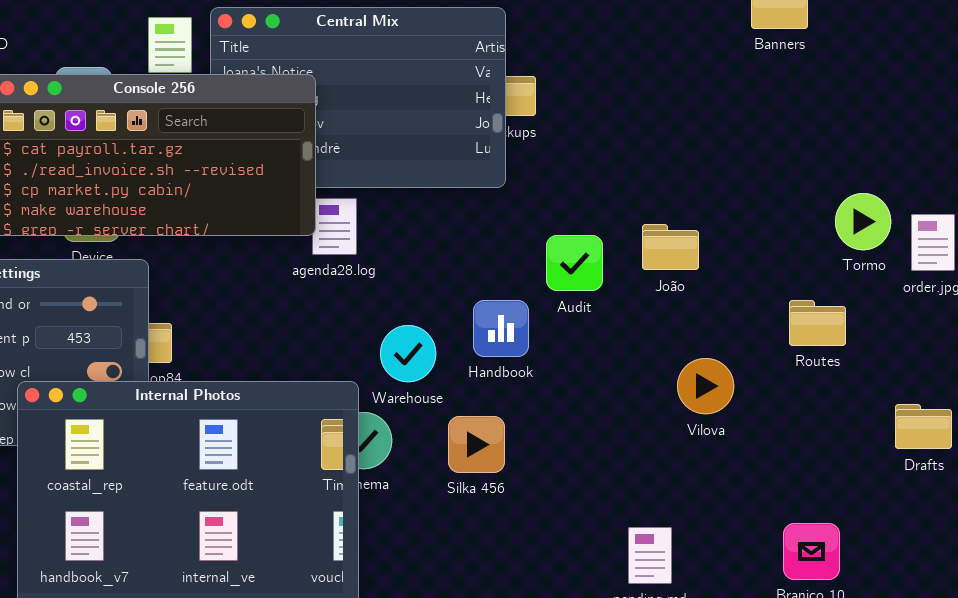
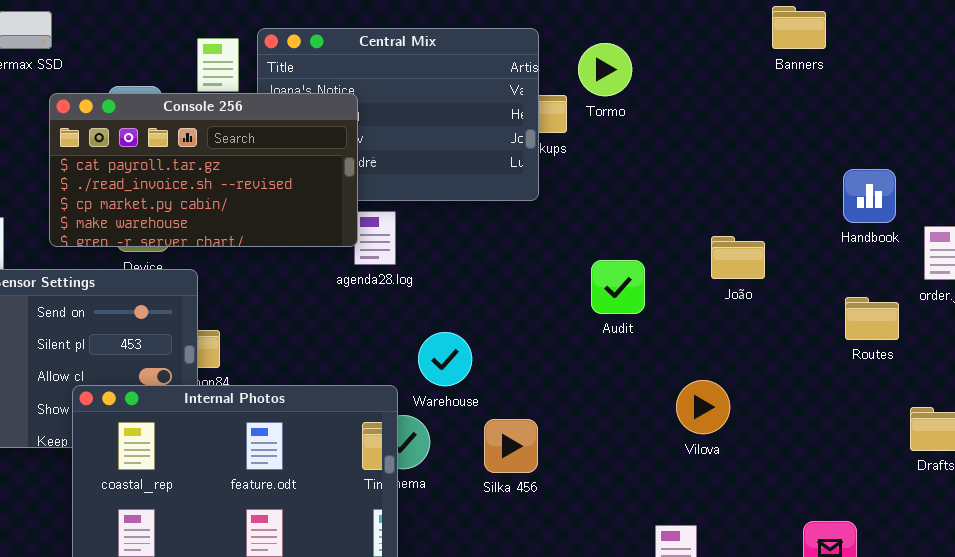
Tormo: [835,193,891,250] -> [578,43,632,96], moved
João: [642,224,699,270] -> [711,236,765,279], moved
Audit: [546,235,603,291] -> [591,260,645,314], moved
Handbook: [473,300,529,357] -> [843,169,896,223], moved
Routes: [789,300,846,346] -> [845,297,899,340], moved
Vilova: [677,358,734,414] -> [676,380,730,434], moved

